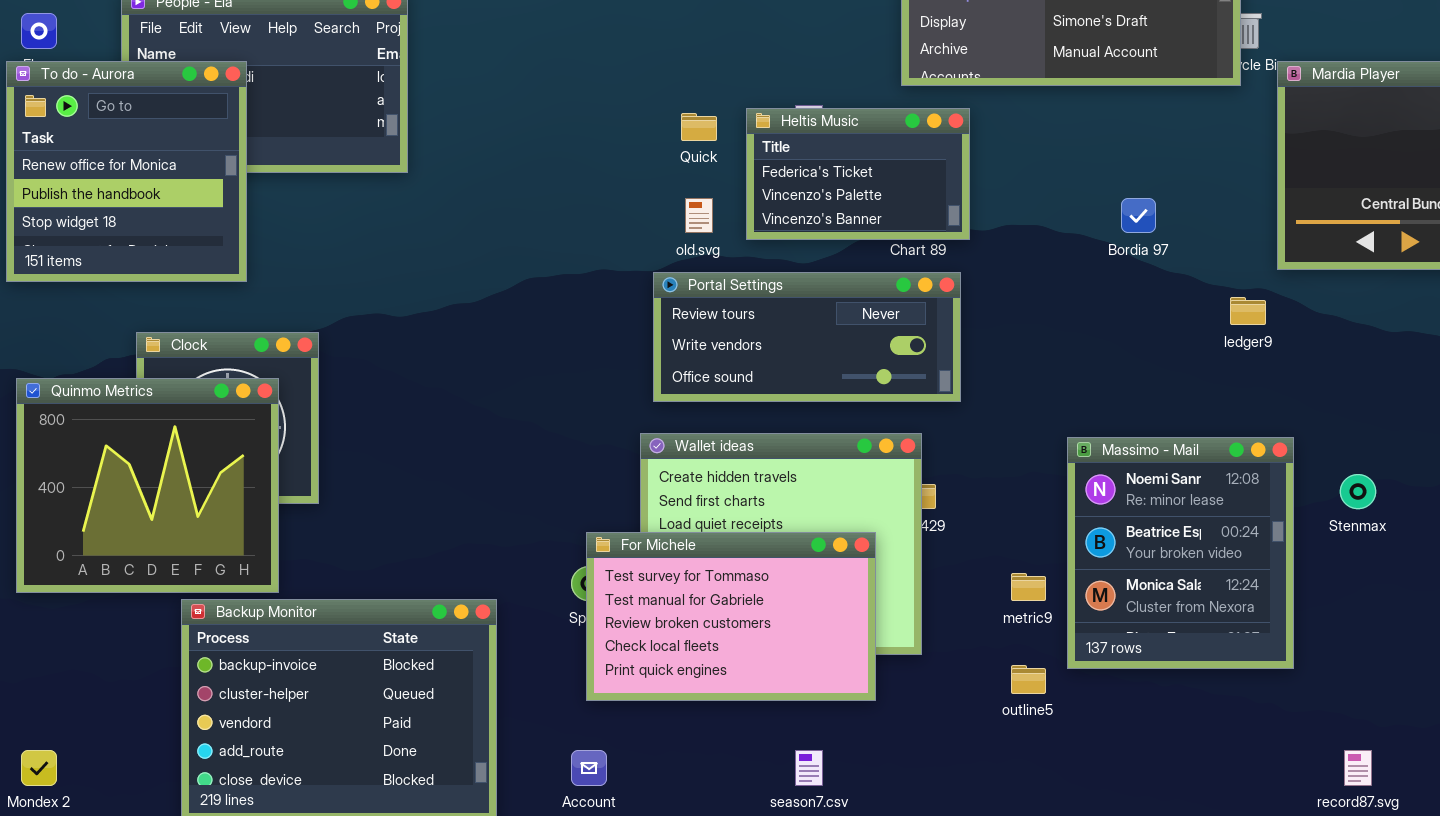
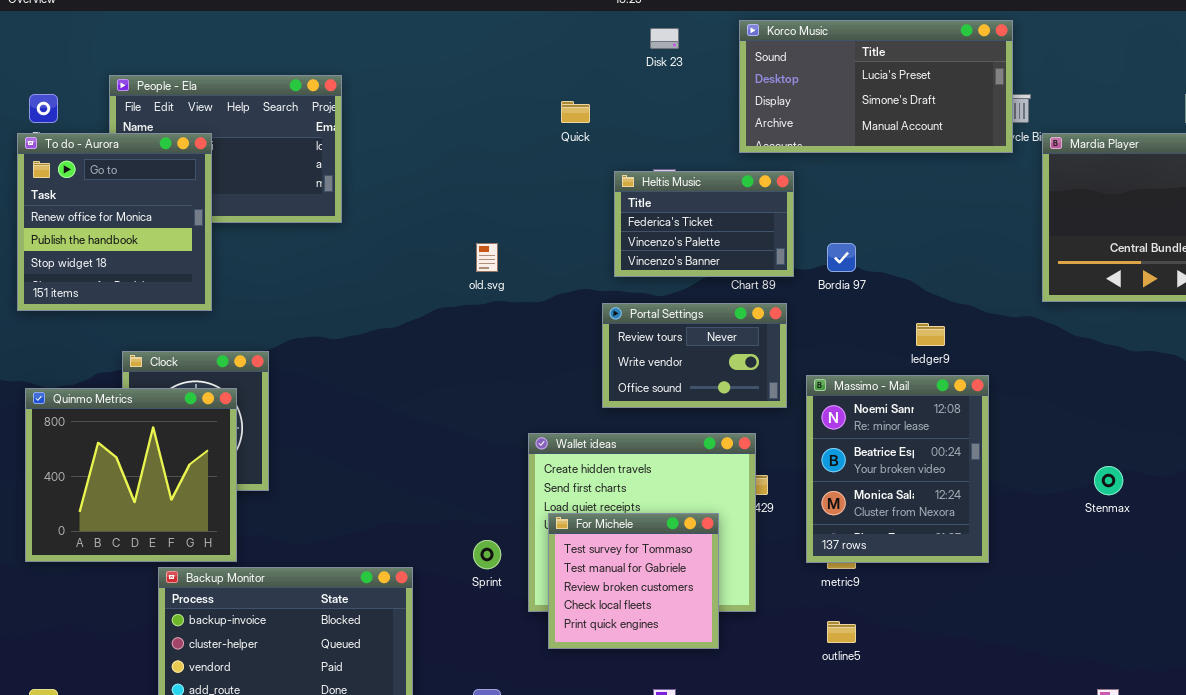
Quick: [681,113,717,141] -> [561,101,590,123], moved
old.svg: [685,198,713,233] -> [476,243,498,272], moved
Bordia 97: [1121,198,1156,233] -> [827,243,856,272], moved
Portal Settings: [653,272,961,402] -> [602,303,787,408], resized
ledger9: [1230,297,1266,325] -> [916,323,945,346], moved
Massimo - Mail: [1067,437,1294,669] -> [806,375,989,563], moved
For Michele: [586,532,876,701] -> [548,513,719,649], resized

